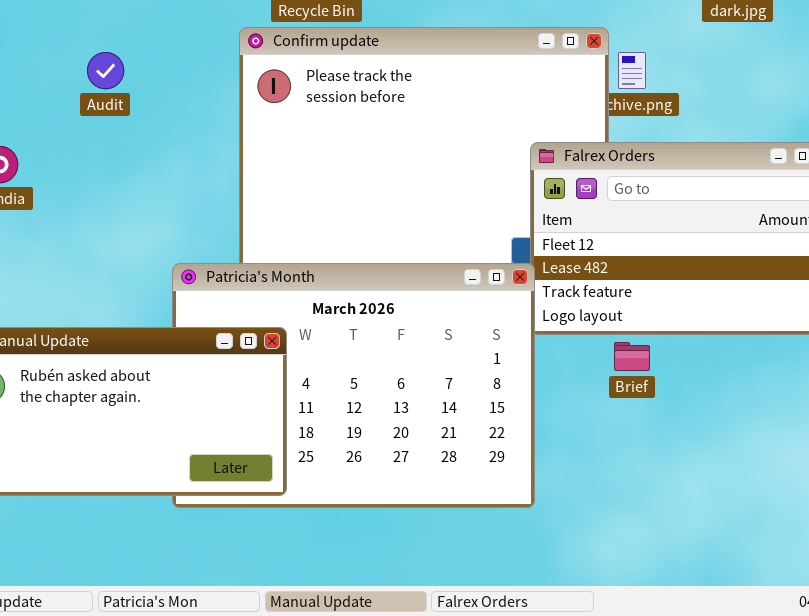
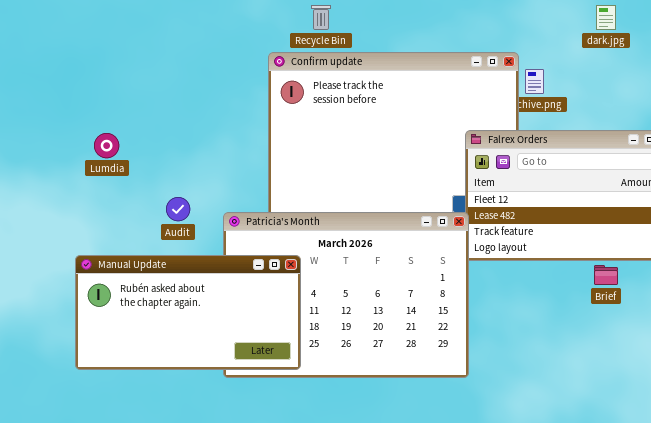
Audit: [87,52,124,89] -> [166,197,190,221], moved
Brief: [614,342,650,371] -> [594,265,618,285], moved

